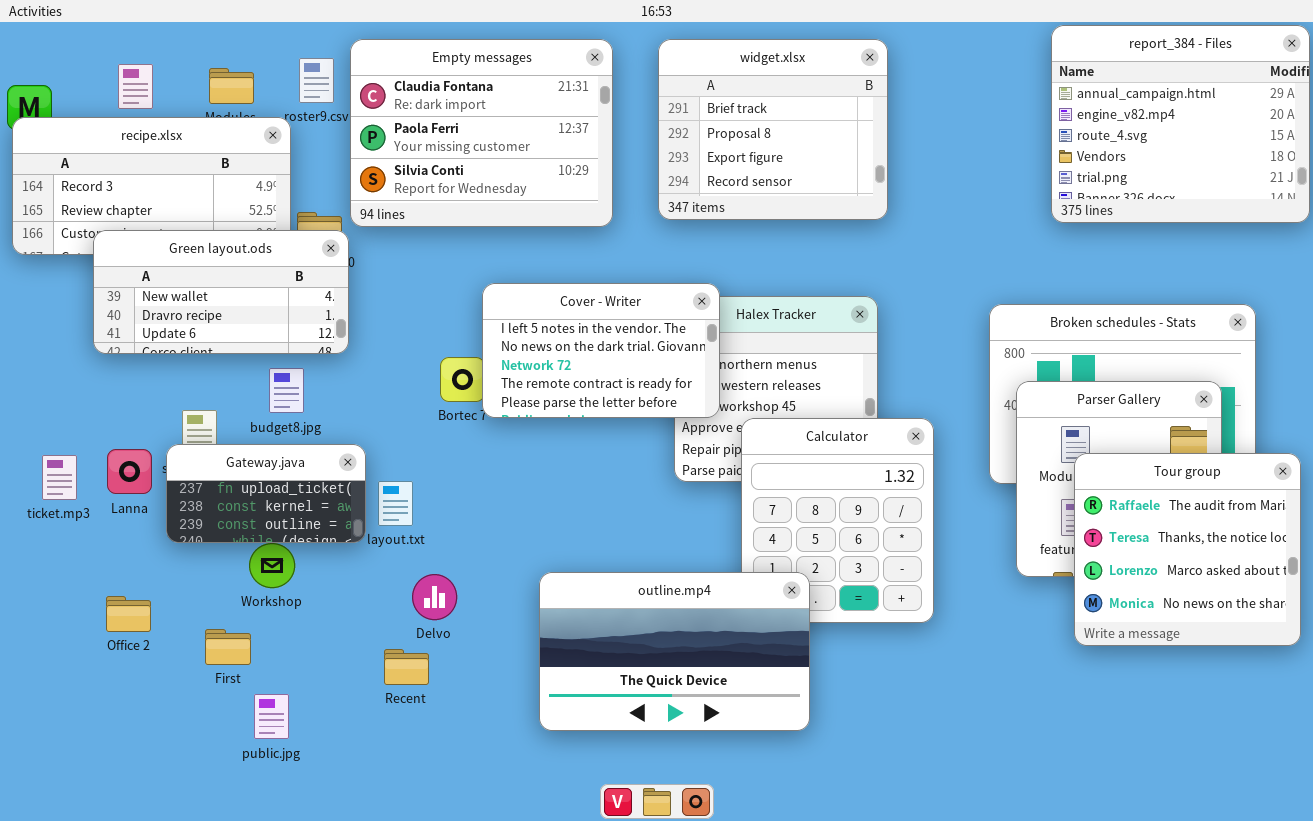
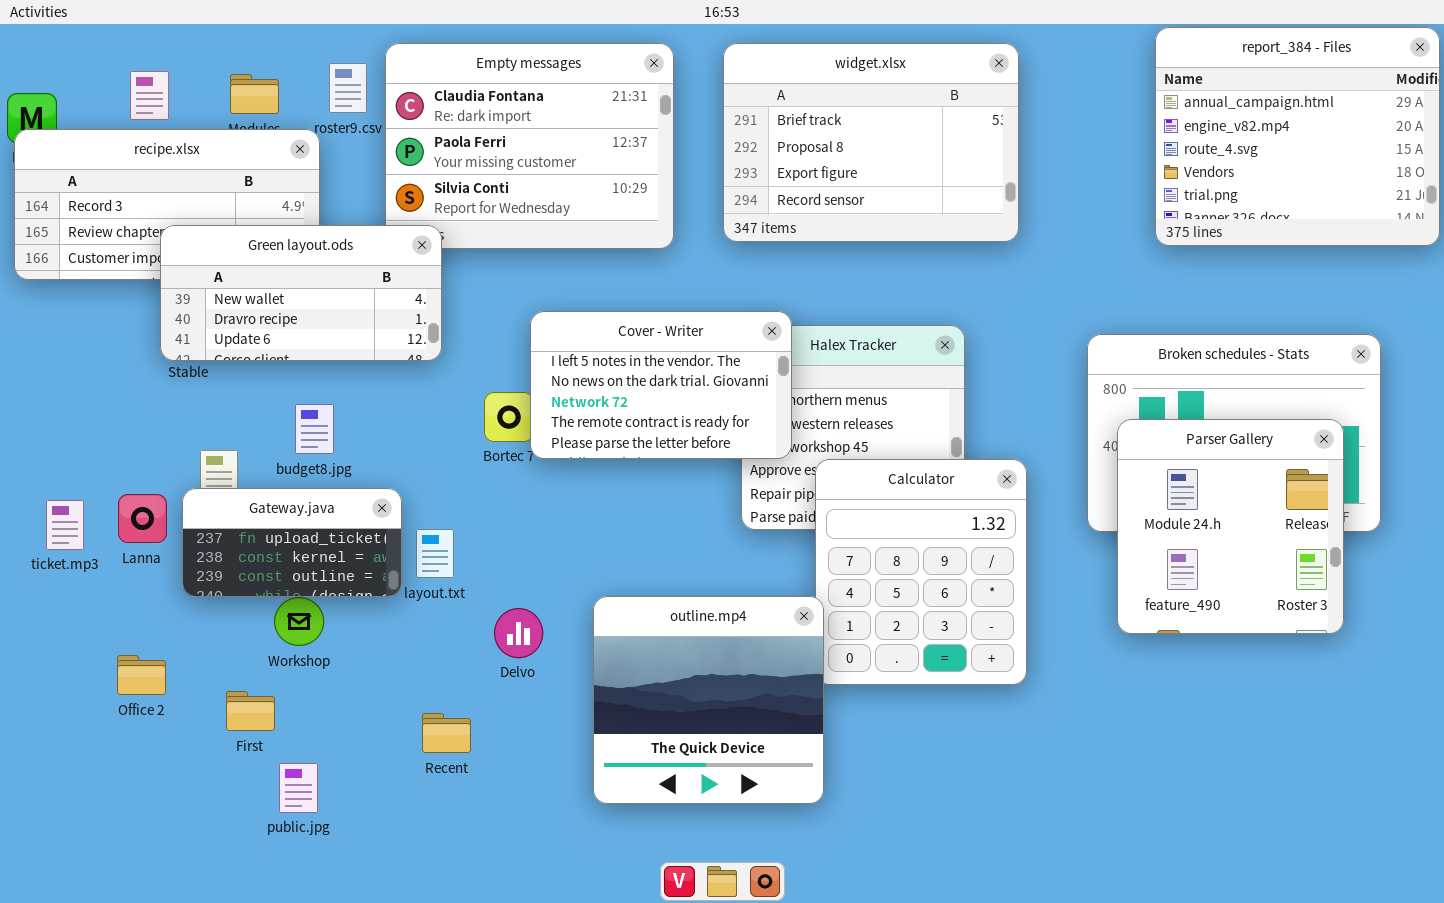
widget.xlsx: [658,39,888,220] -> [723,43,1019,242], resized
Green layout.ods: [93,230,349,354] -> [160,225,442,361], moved
Tour group: [1074,453,1301,646] -> none, closed
outline.mp4: [539,572,810,731] -> [593,596,824,804], resized
Delvo: [412,574,457,620] -> [494,608,543,658], moved

